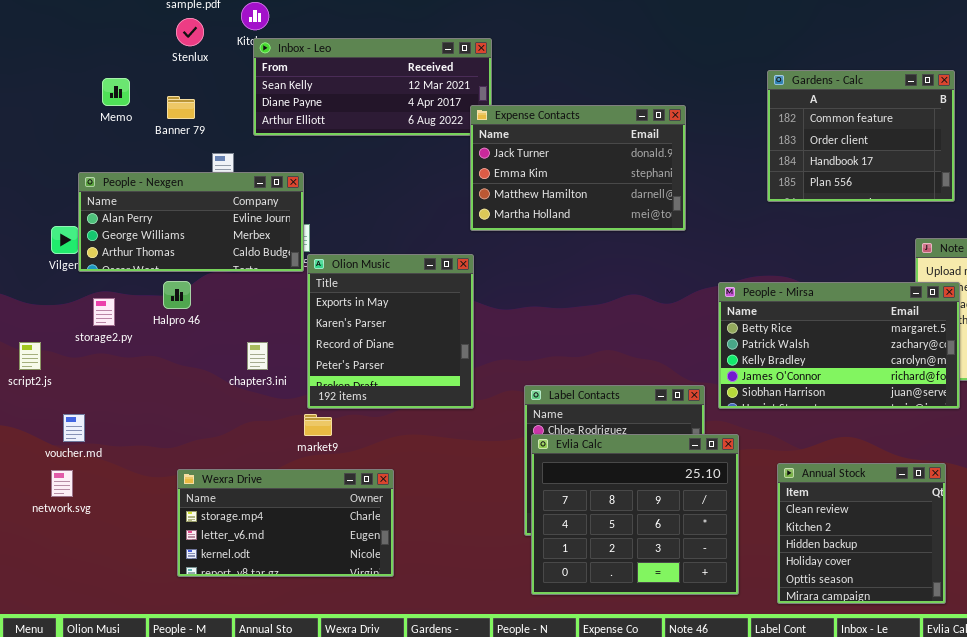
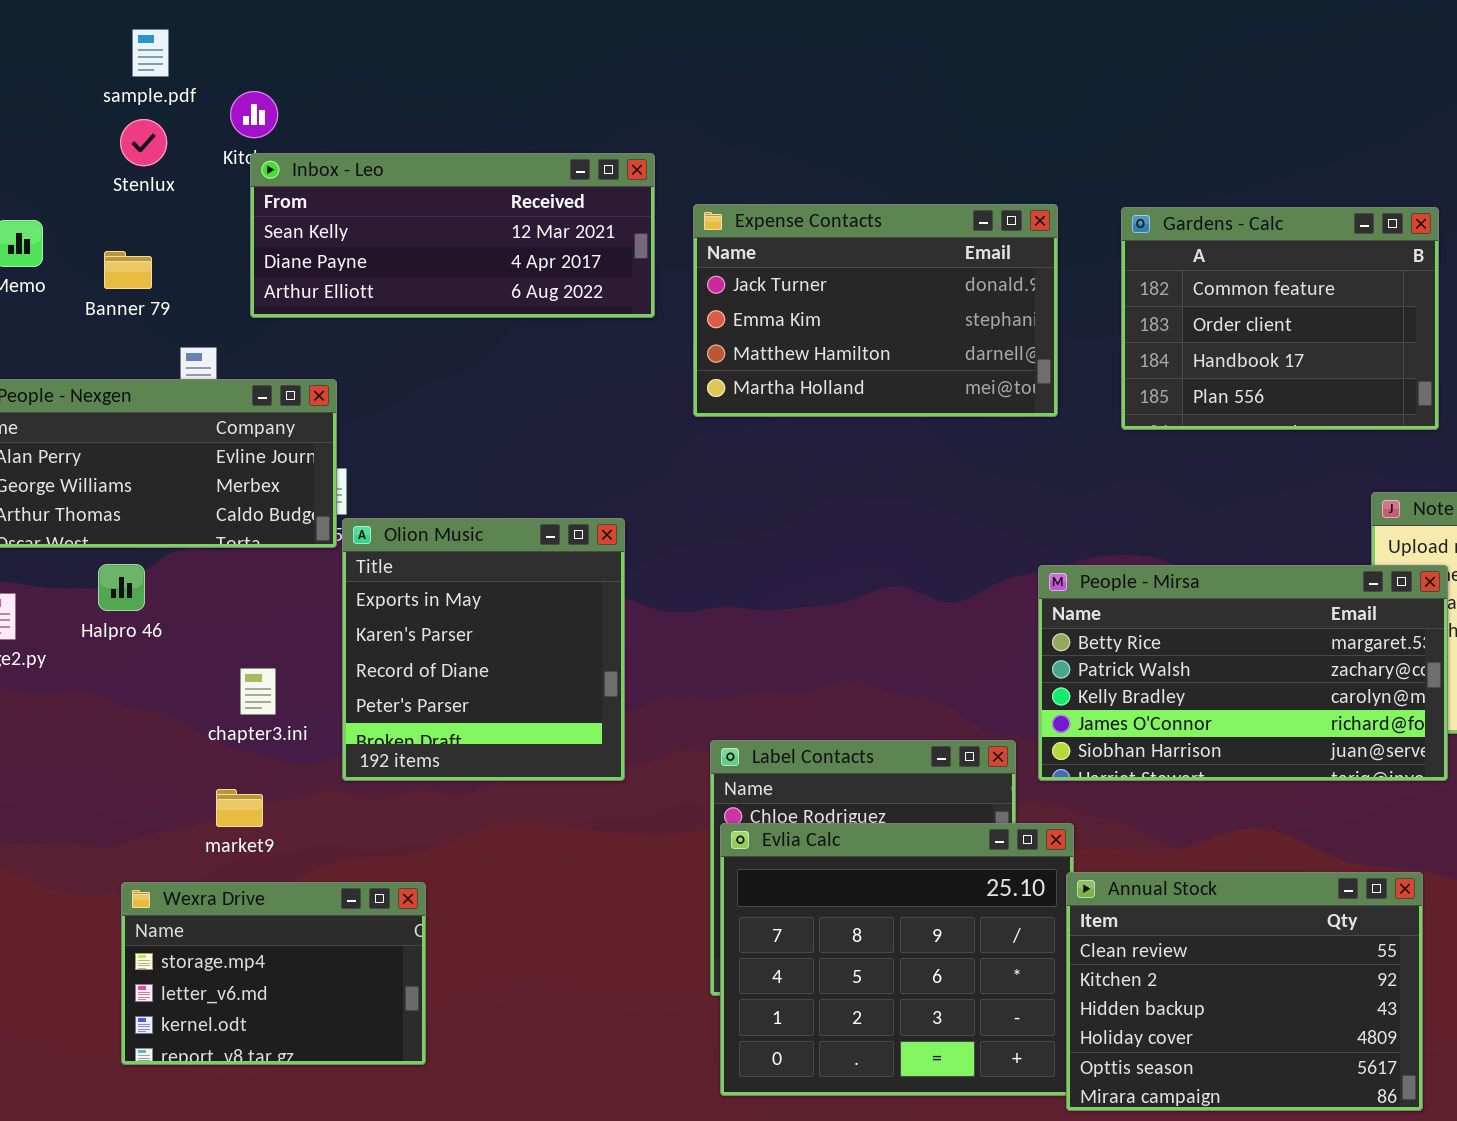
Expense Contacts: [470,105,686,231] -> [693,204,1058,417], moved
market9: [304,414,332,436] -> [216,789,263,827], moved
Annual Stock: [777,463,946,604] -> [1066,872,1423,1111], resized
Wexra Drive: [177,469,394,577] -> [121,882,426,1065], resized

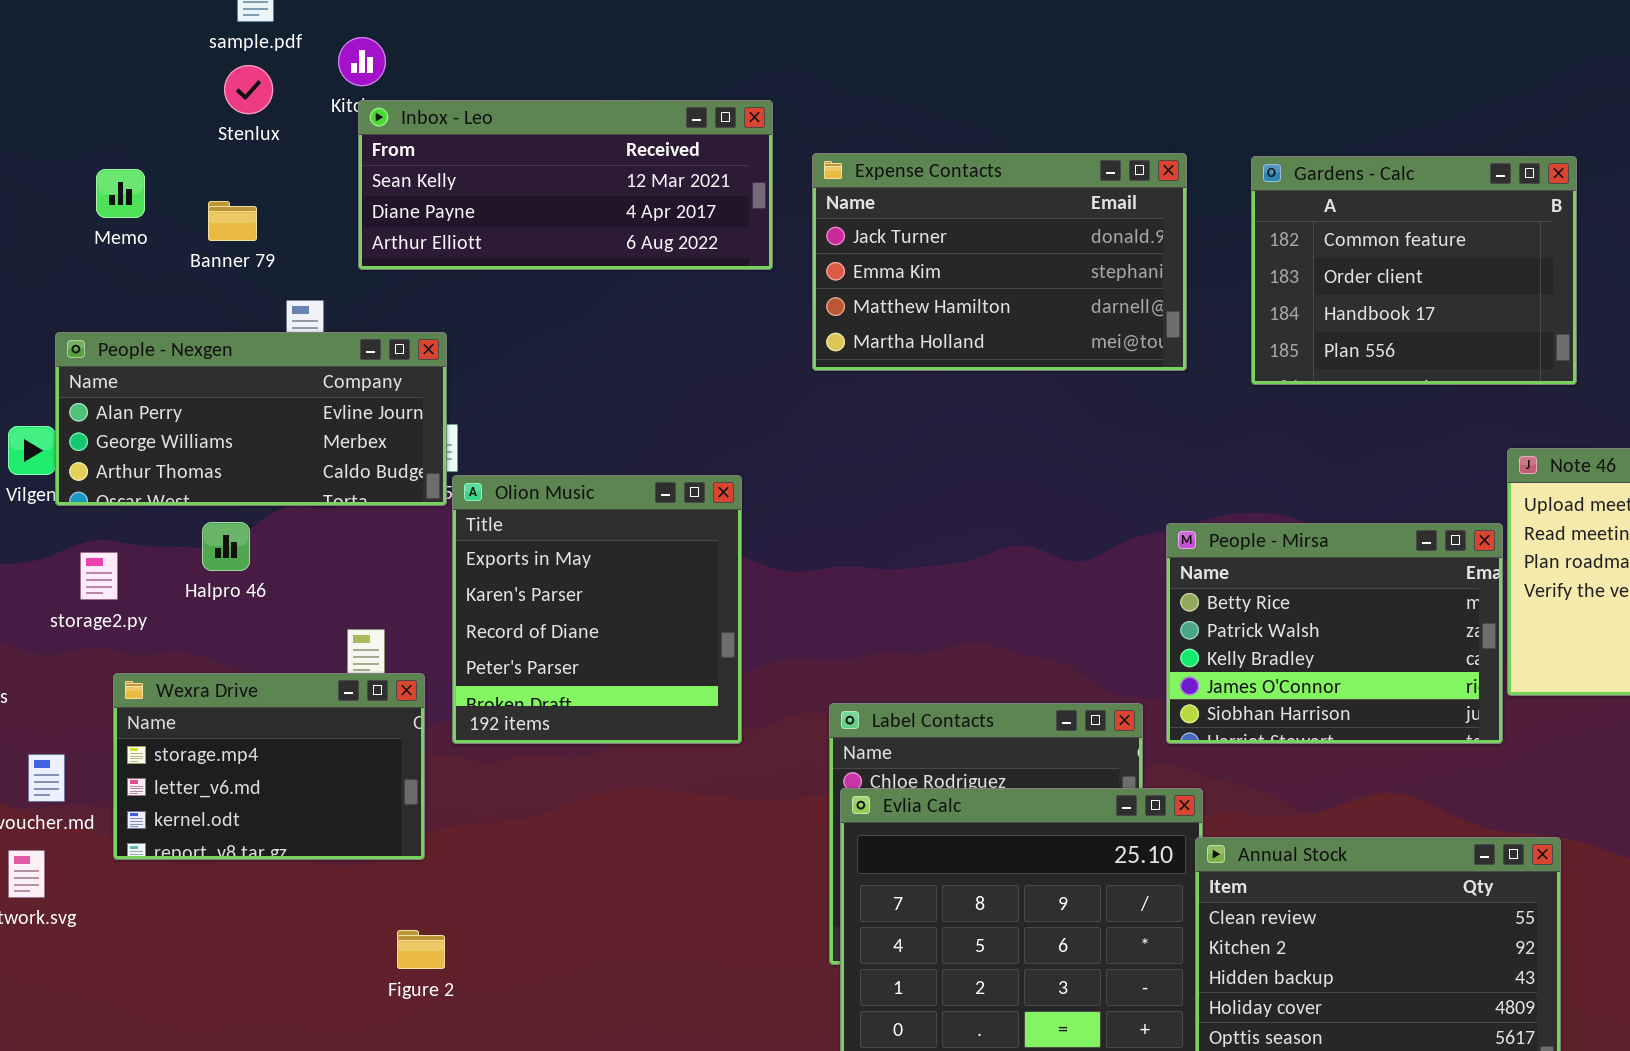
People - Mirsa: [1038,565,1448,781] -> [1166,523,1503,744], resized
Wexra Drive: [121,882,426,1065] -> [113,673,425,860], moved

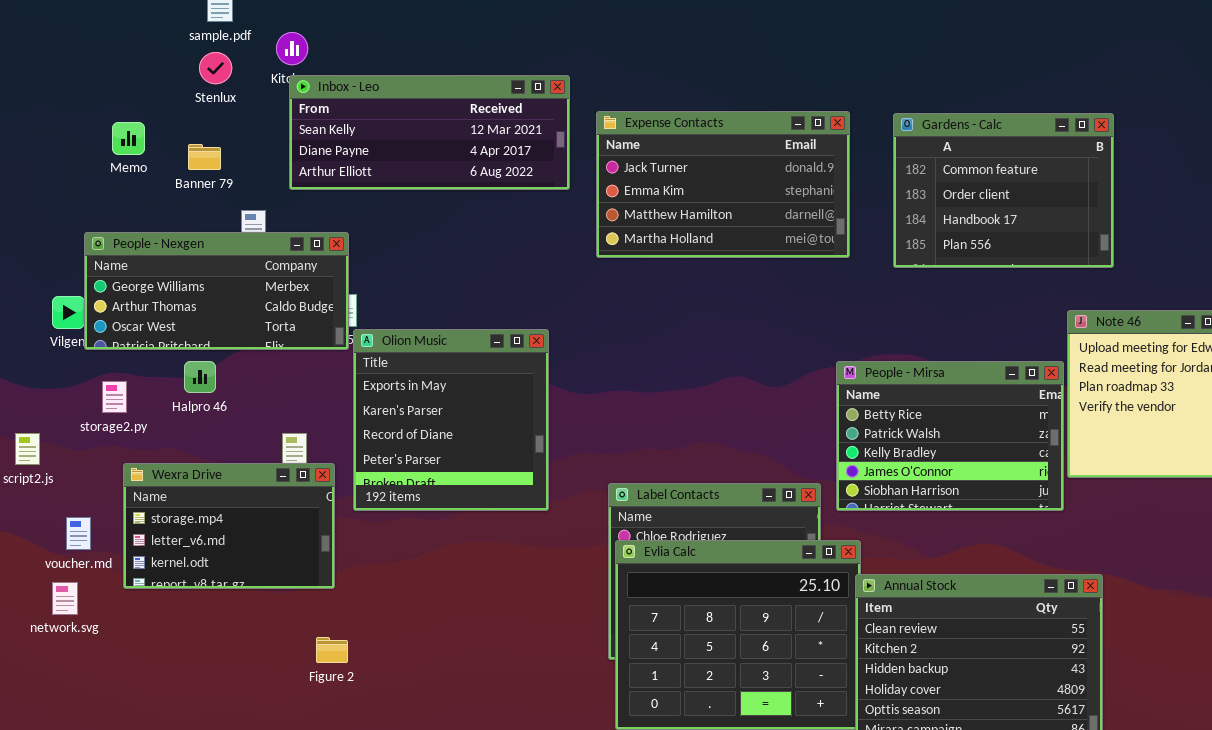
People - Nexgen: [55,332,447,506] -> [84,232,349,350], scrolled down 1 row

